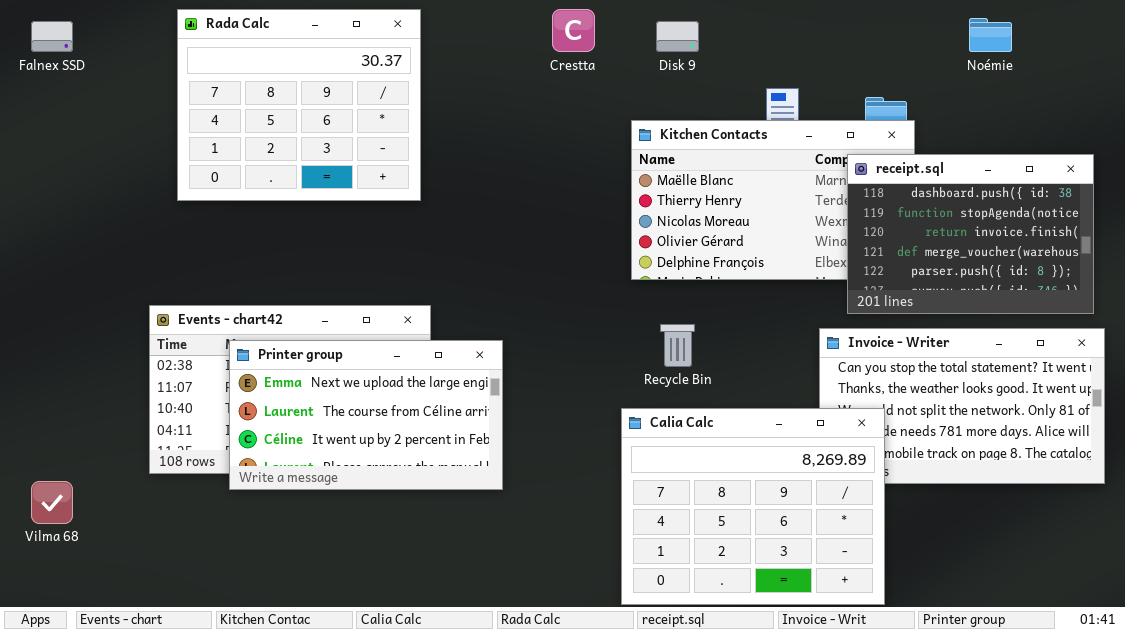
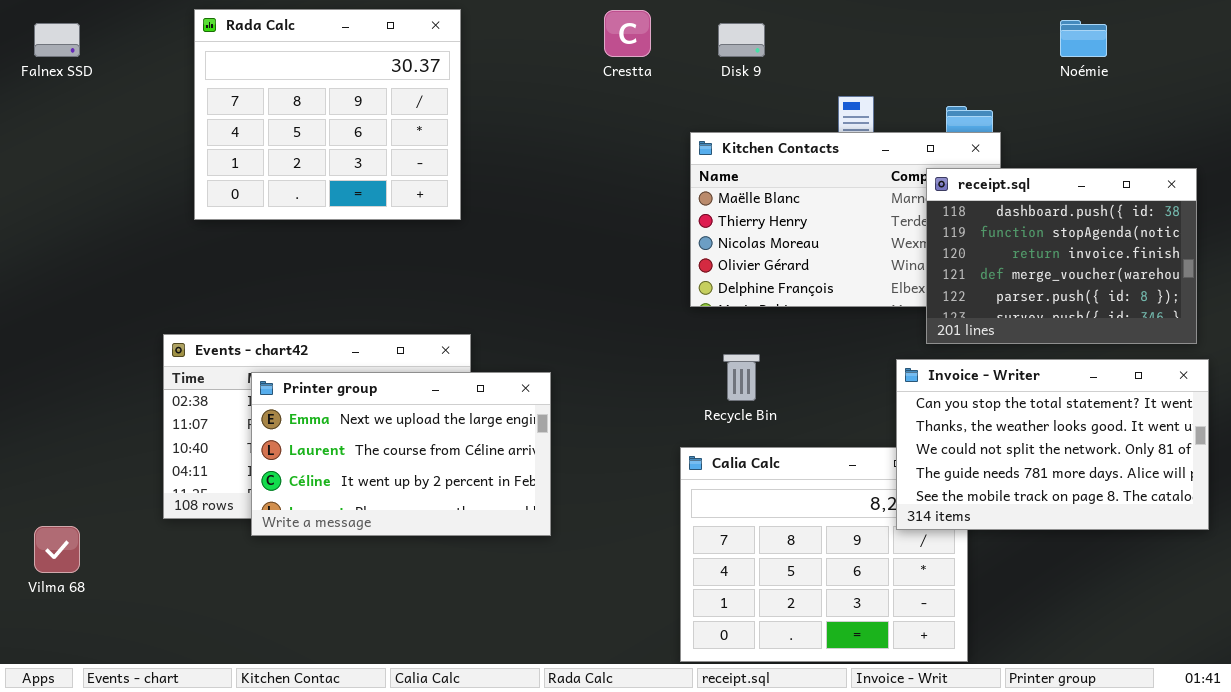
Invoice - Writer: [819,328,1105,484] -> [896,359,1209,530], raised

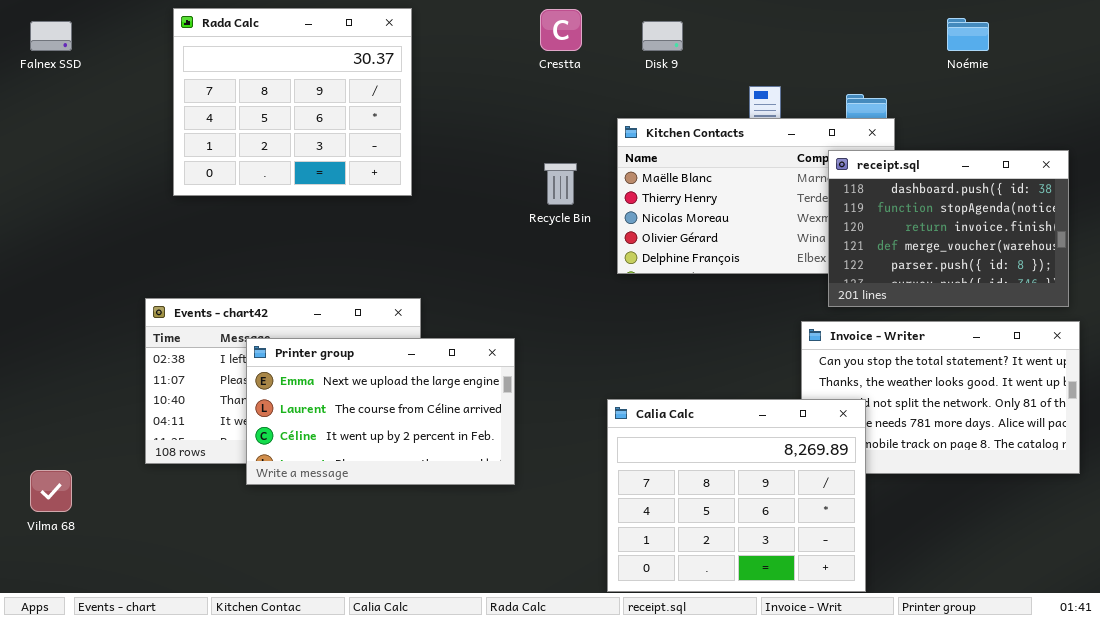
Recycle Bin: [723,354,760,401] -> [544,163,577,205], moved
Printer group: [251,372,551,536] -> [246,338,515,485], moved
Calia Calc: [680,447,968,662] -> [607,399,866,592], raised

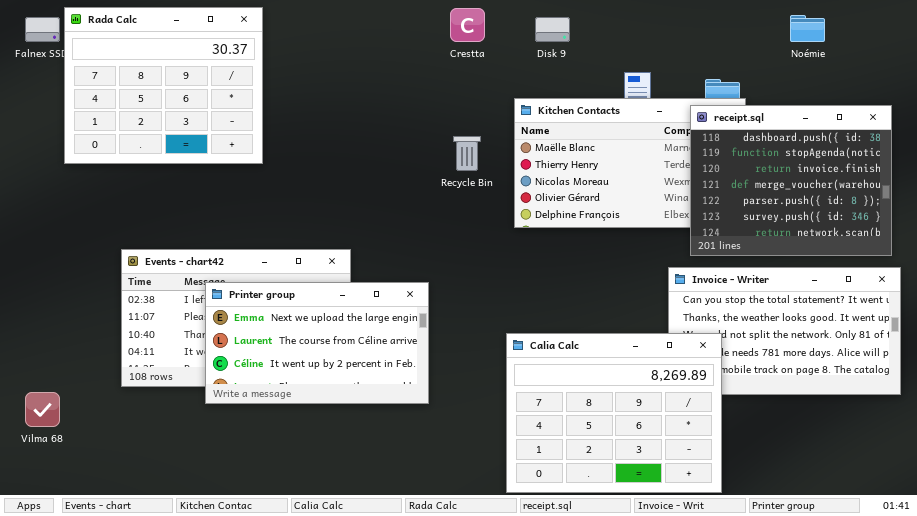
Rada Calc: [173,8,412,196] -> [64,7,263,164], moved
receipt.sql: [828,150,1069,307] -> [690,105,892,256], resized

